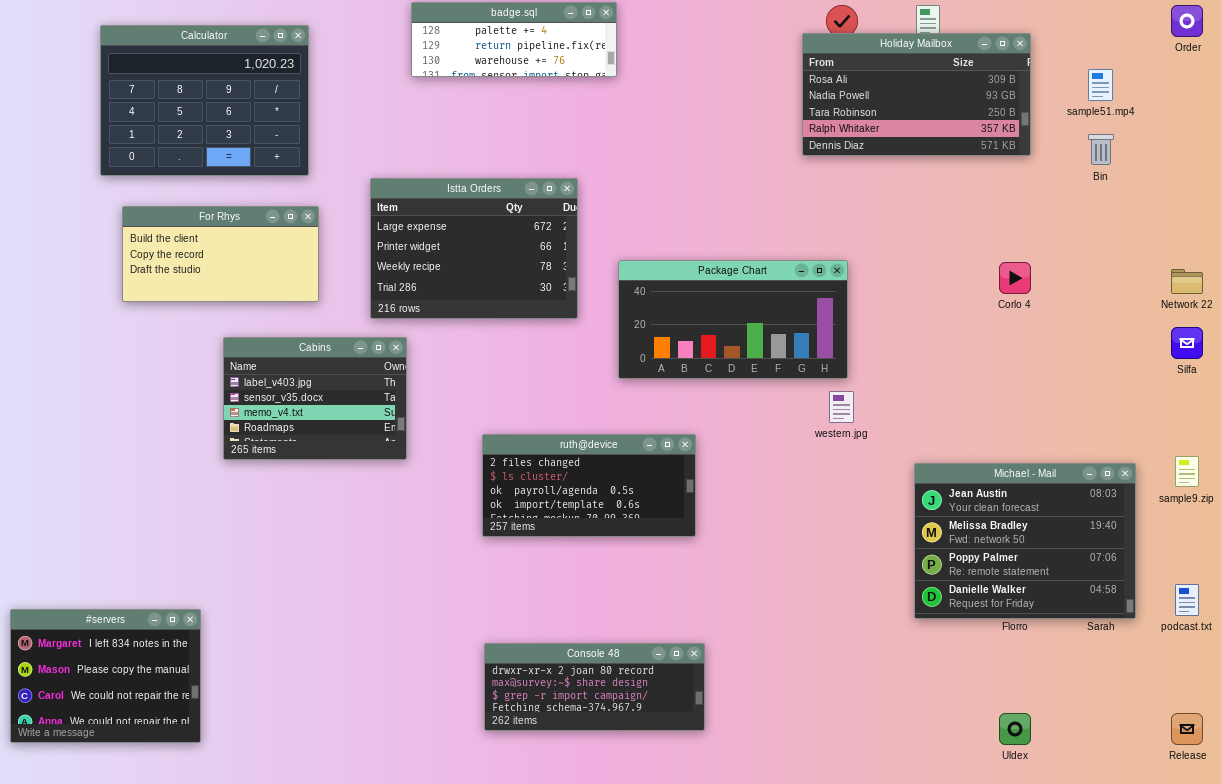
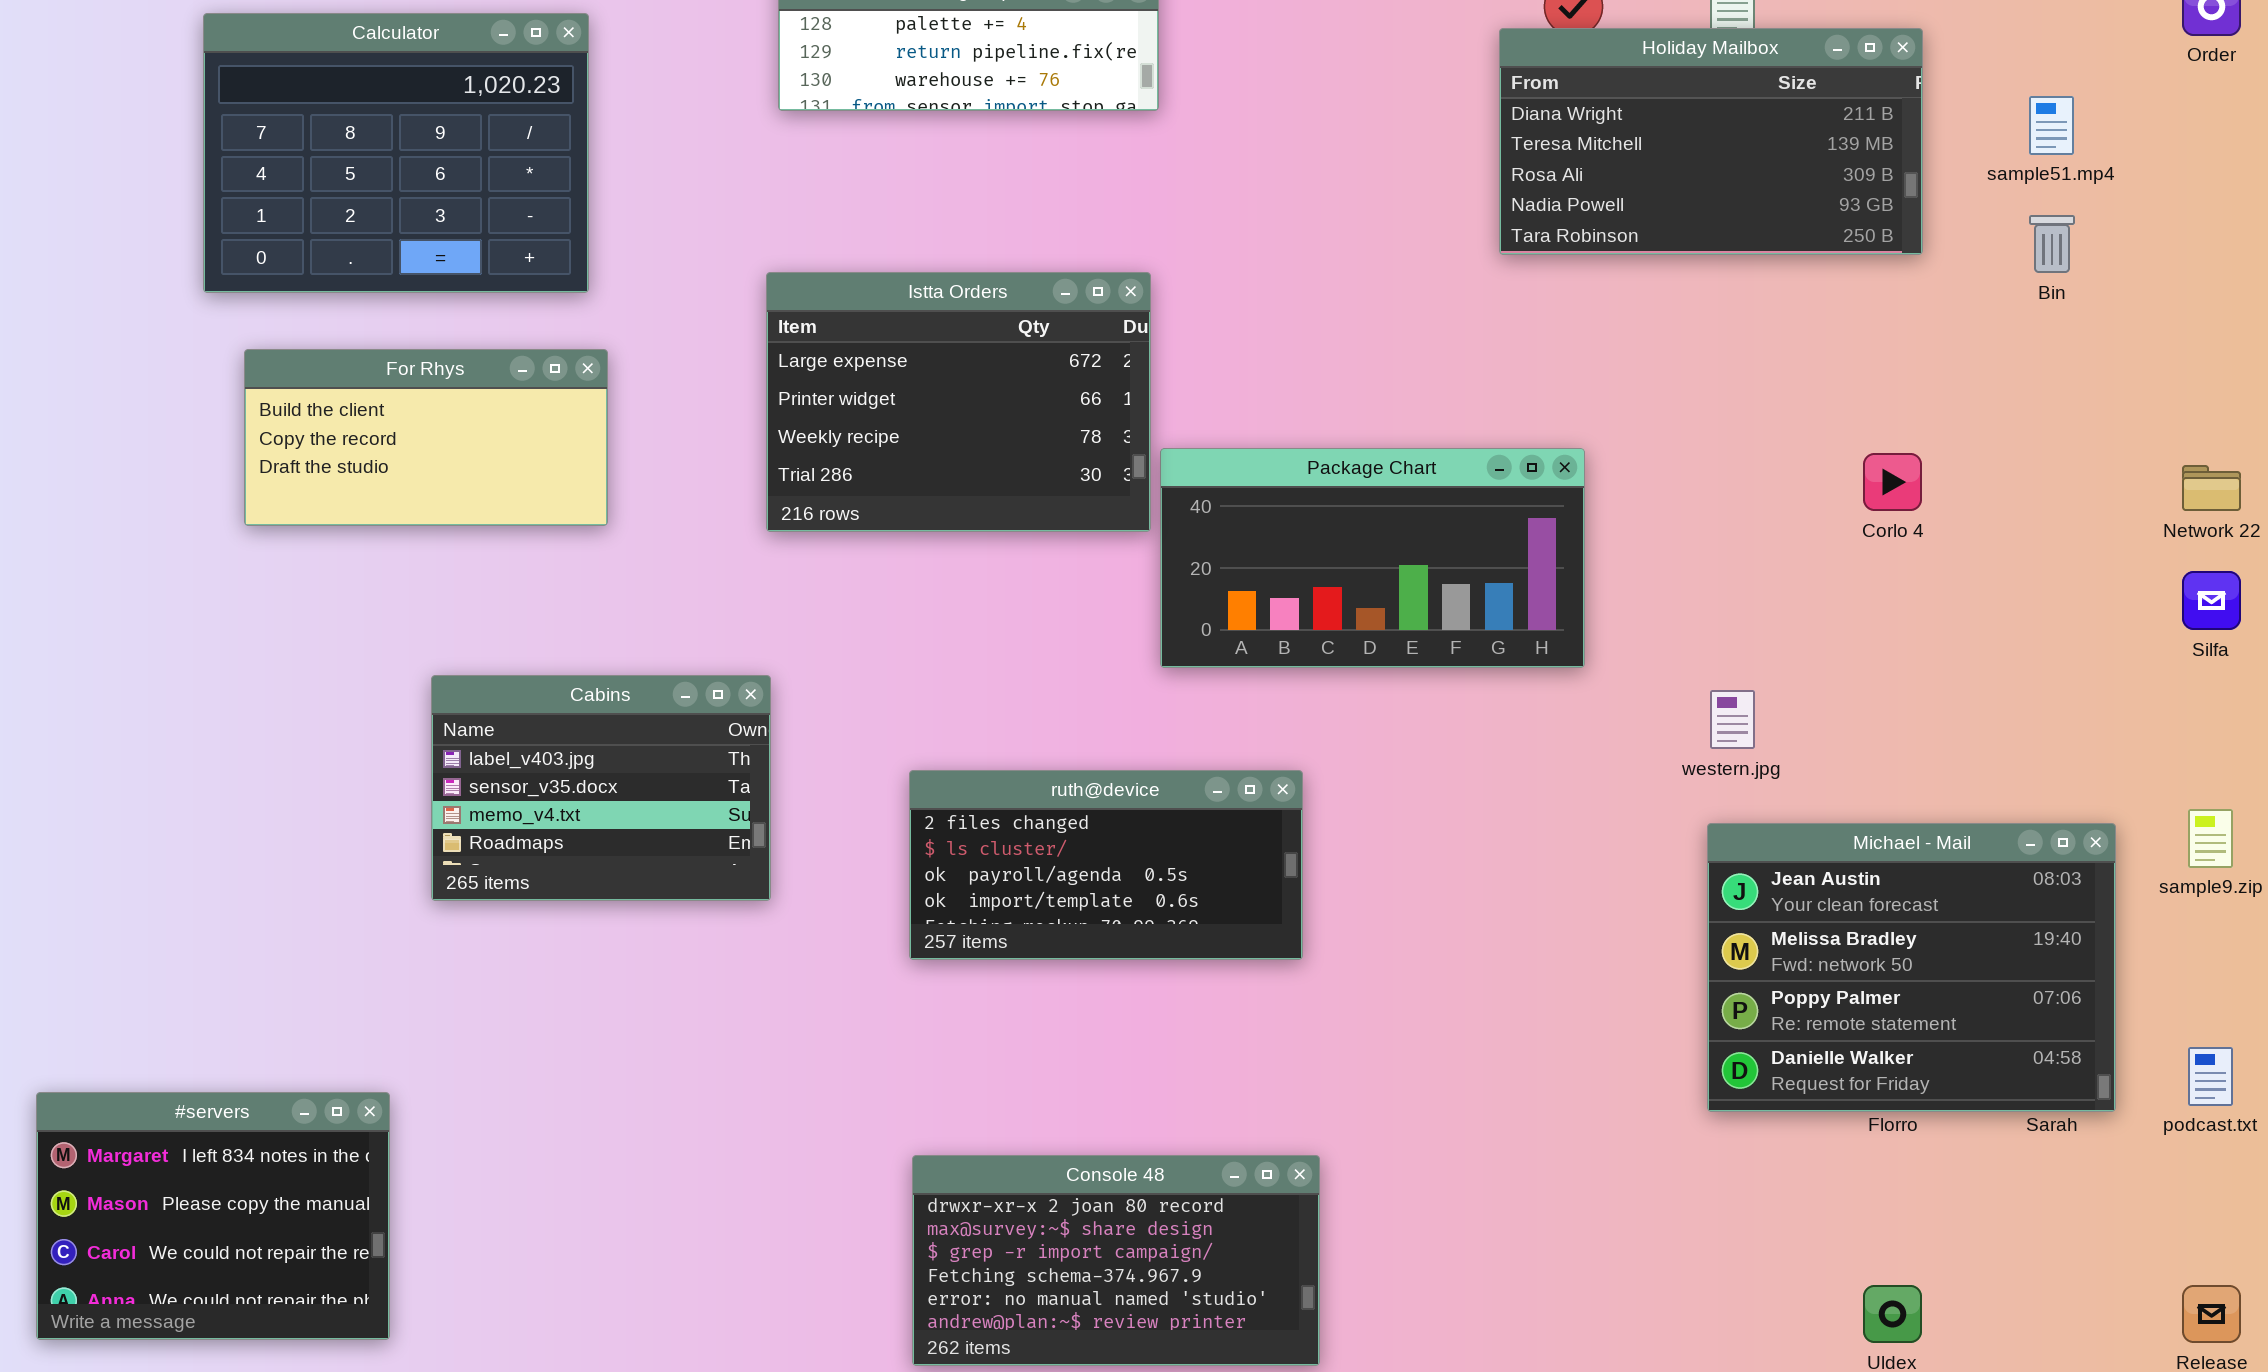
Holiday Mailbox: [802,33,1031,156] -> [1499,28,1923,255], scrolled up 2 rows
Istta Orders: [370,178,578,319] -> [766,272,1151,532], moved
Cabins: [223,337,407,460] -> [431,675,771,901], moved
western.jpg: [829,391,854,423] -> [1710,690,1755,749], moved
Console 48: [484,643,705,731] -> [912,1155,1320,1366], resized

